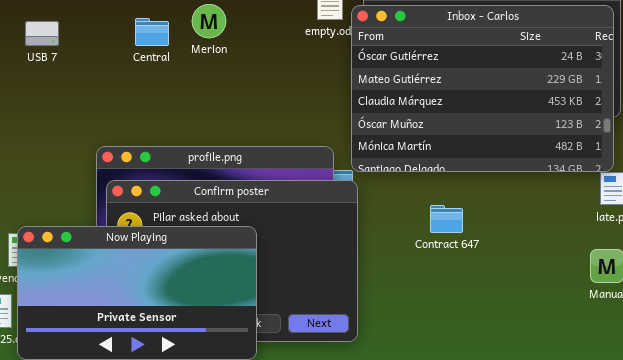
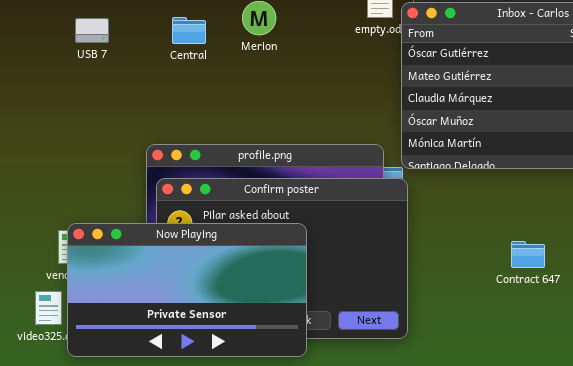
Central: [135,18,169,46] -> [172,17,206,44], moved
Contract 647: [430,205,463,233] -> [511,241,545,268], moved

